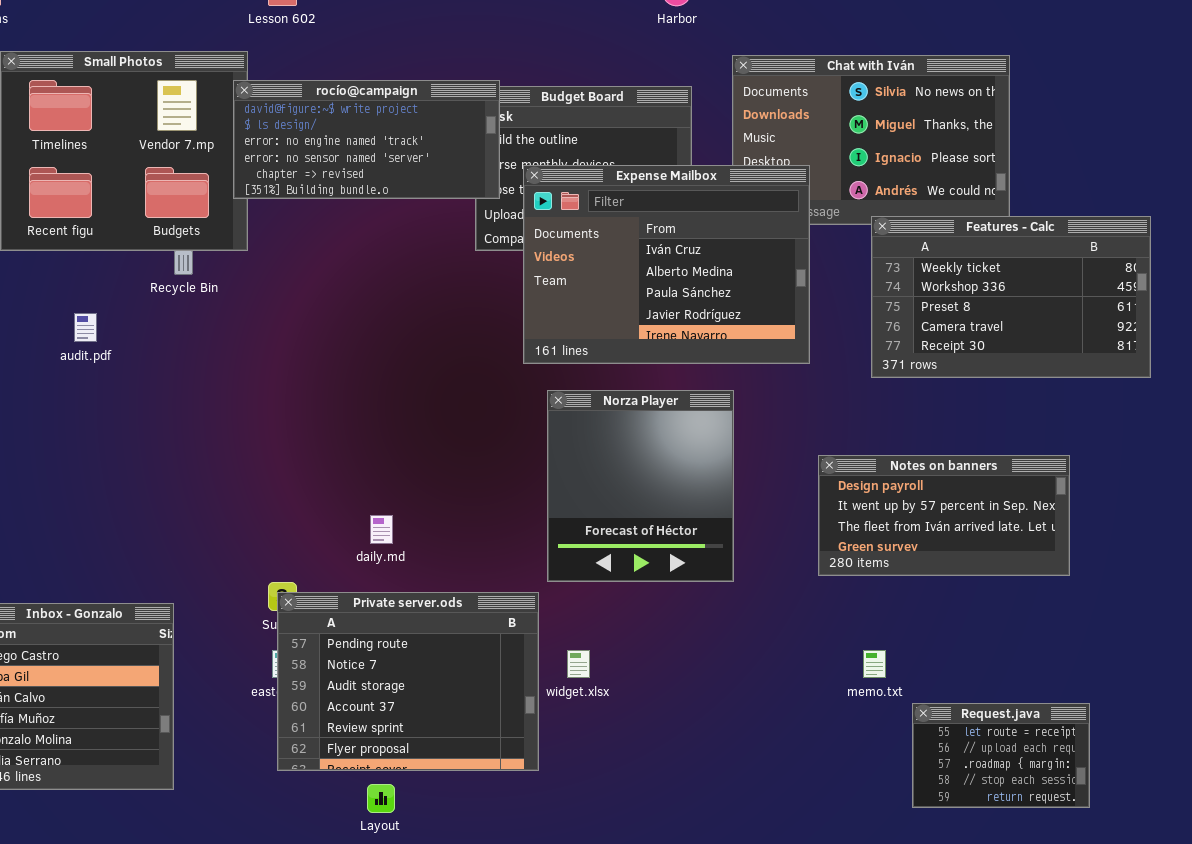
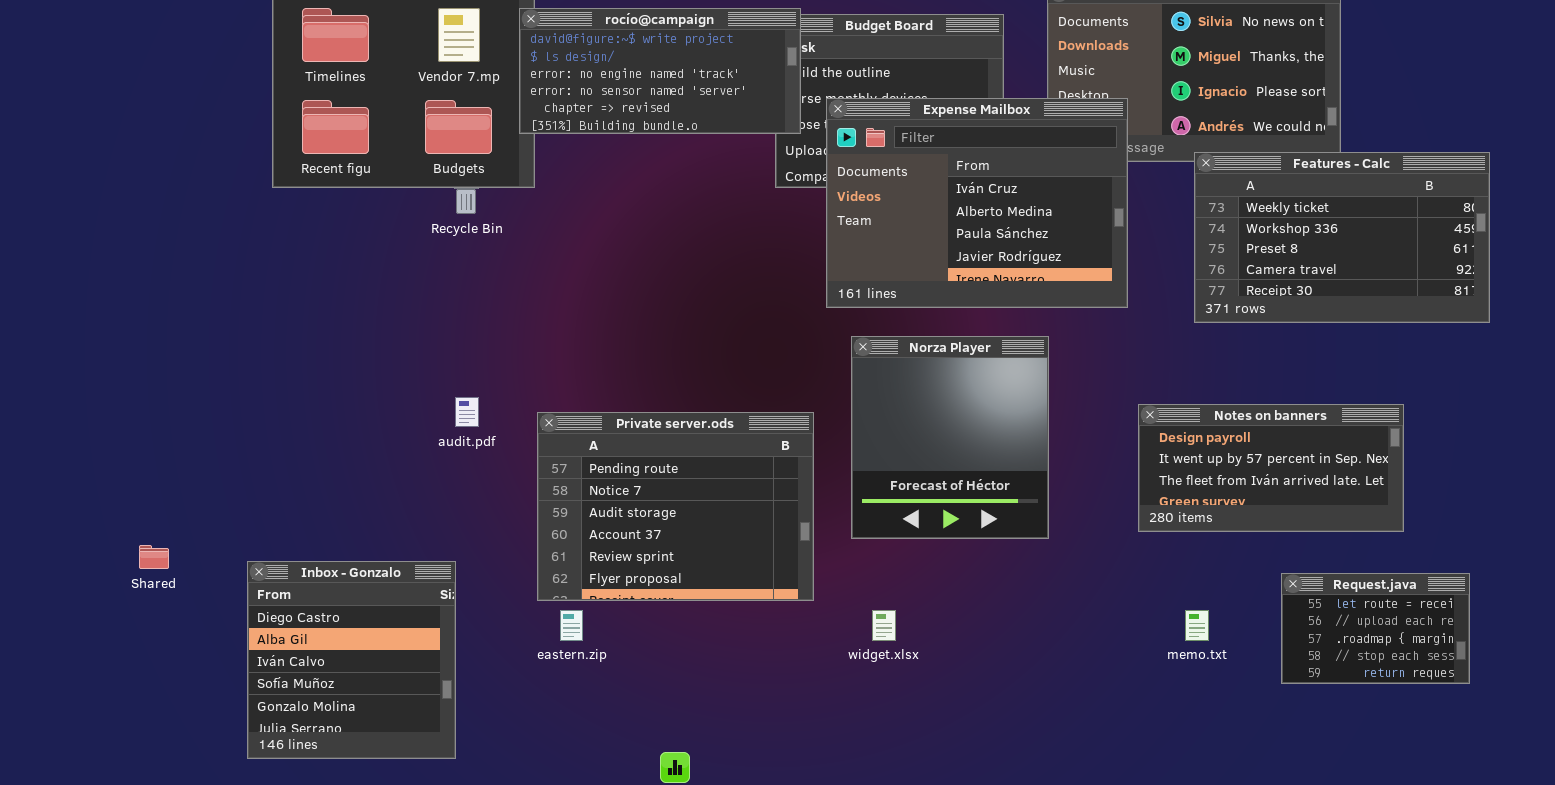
audit.pdf: [74,313,97,342] -> [455,397,479,427], moved
Private server.ods: [277,592,539,771] -> [537,412,814,601], moved
Request.java: [912,703,1090,808] -> [1281,573,1470,684], moved

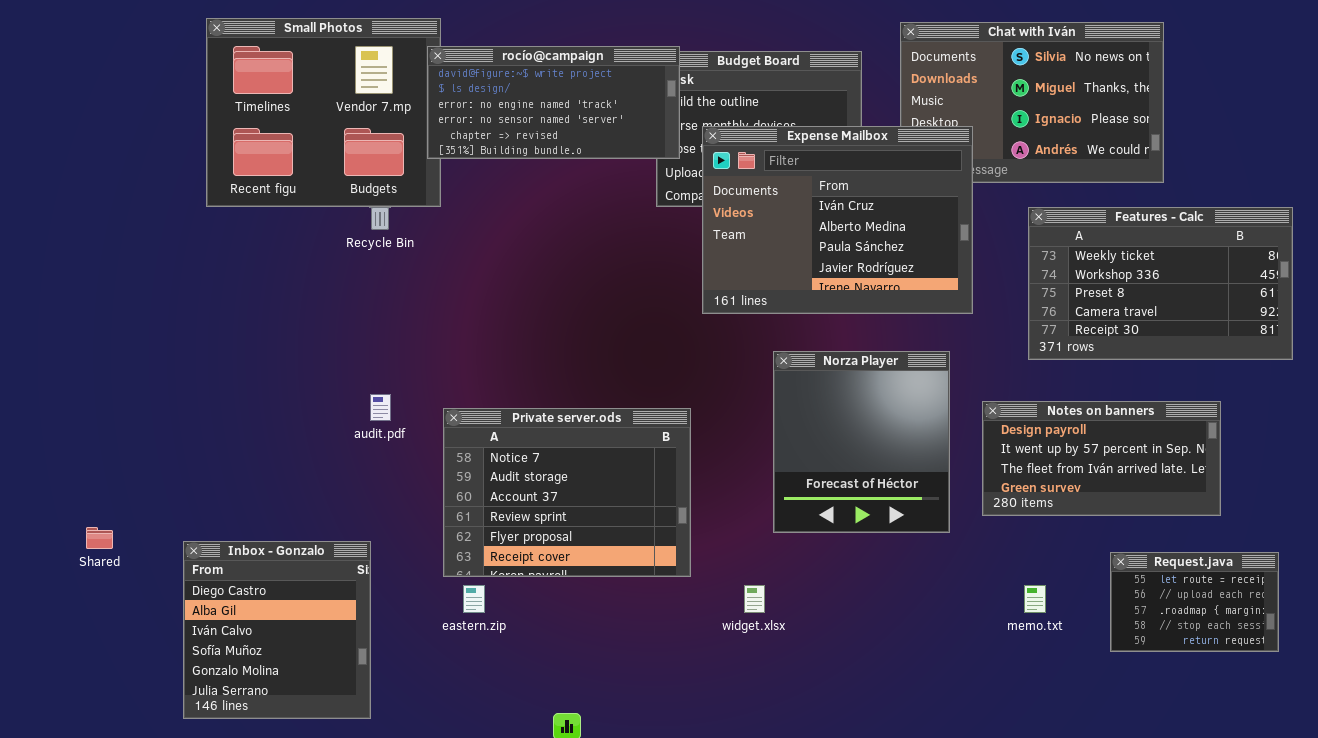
Features - Calc: [1194,152,1490,323] -> [1028,207,1293,360], moved
Norza Player: [851,336,1049,539] -> [773,351,950,533], moved
Private server.ods: [537,412,814,601] -> [443,408,691,577], scrolled down 1 row

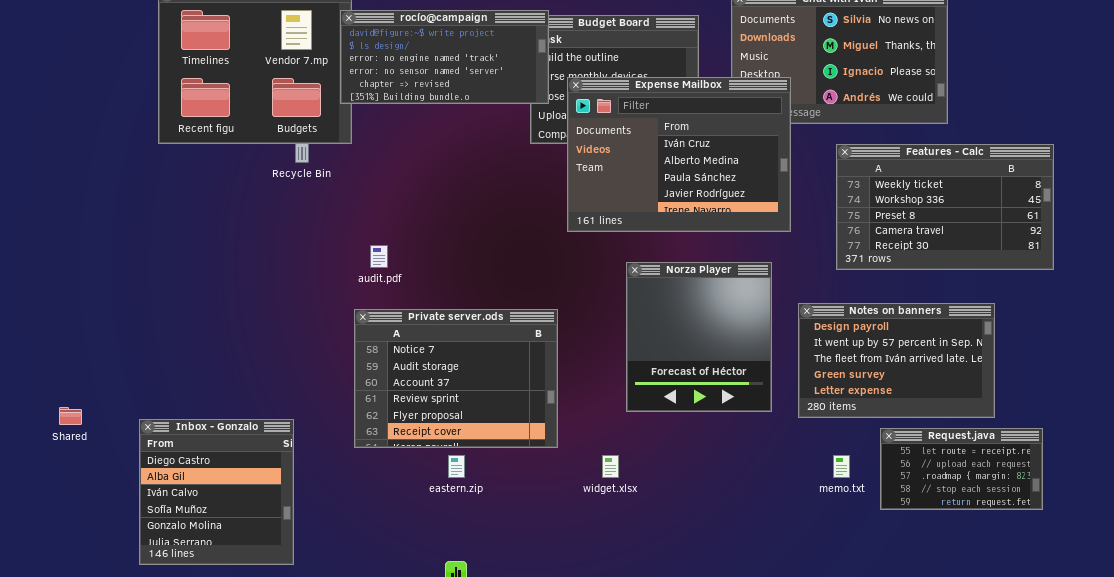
audit.pdf: [370,394,391,421] -> [370,245,388,268], moved
Notes on banners: [982,401,1221,516] -> [798,303,995,418], resized
Request.java: [1110,552,1279,652] -> [880,428,1043,510], resized
eastern.zip: [463,585,485,613] -> [448,455,465,478], moved

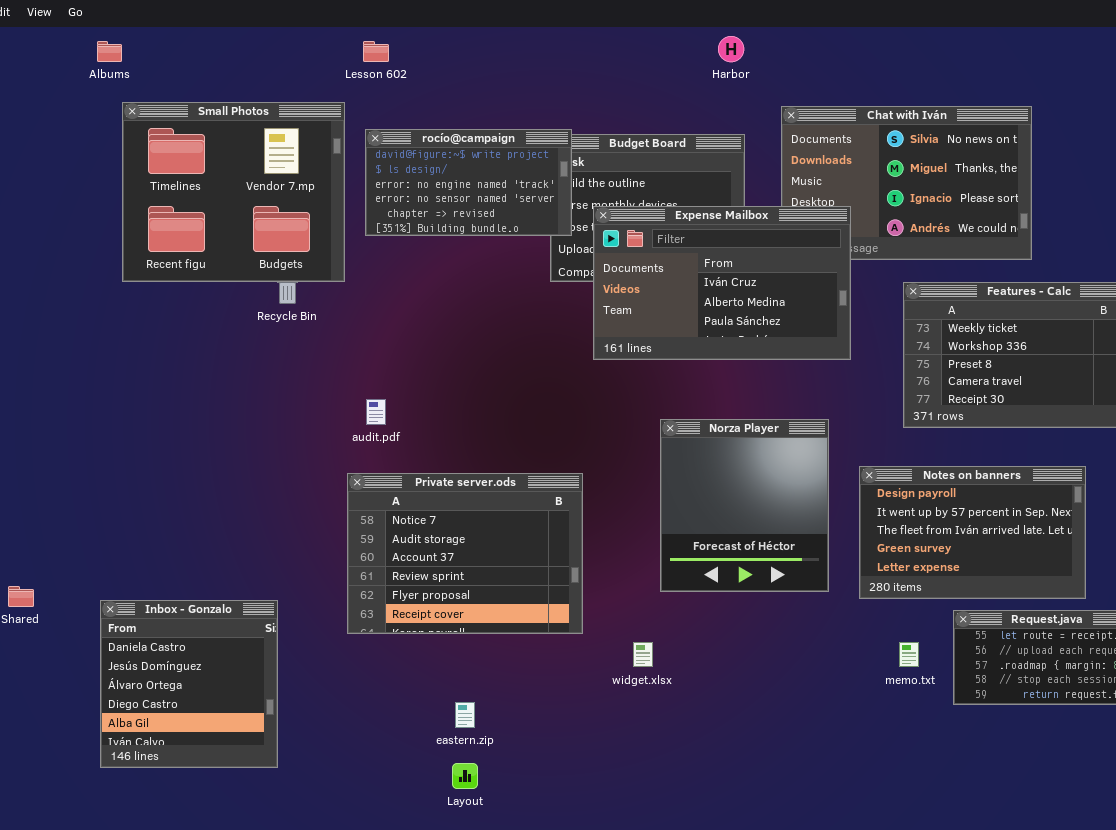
rocío@campaign: [340,10,549,104] -> [365,129,572,236], resized
Expense Mailbox: [567,77,791,232] -> [593,206,851,360], resized
Inbox - Gonzalo: [139,419,294,565] -> [100,600,278,768], scrolled up 3 rows
eastern.zip: [448,455,465,478] -> [455,702,475,728], moved

